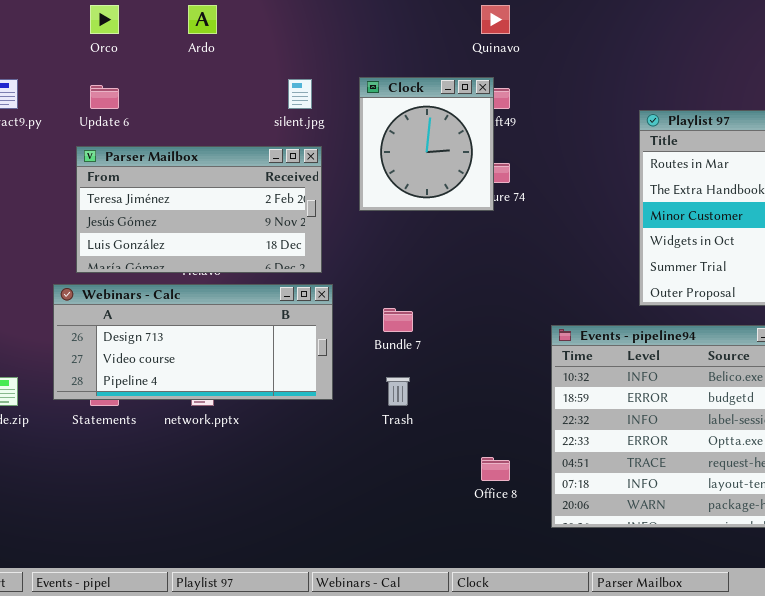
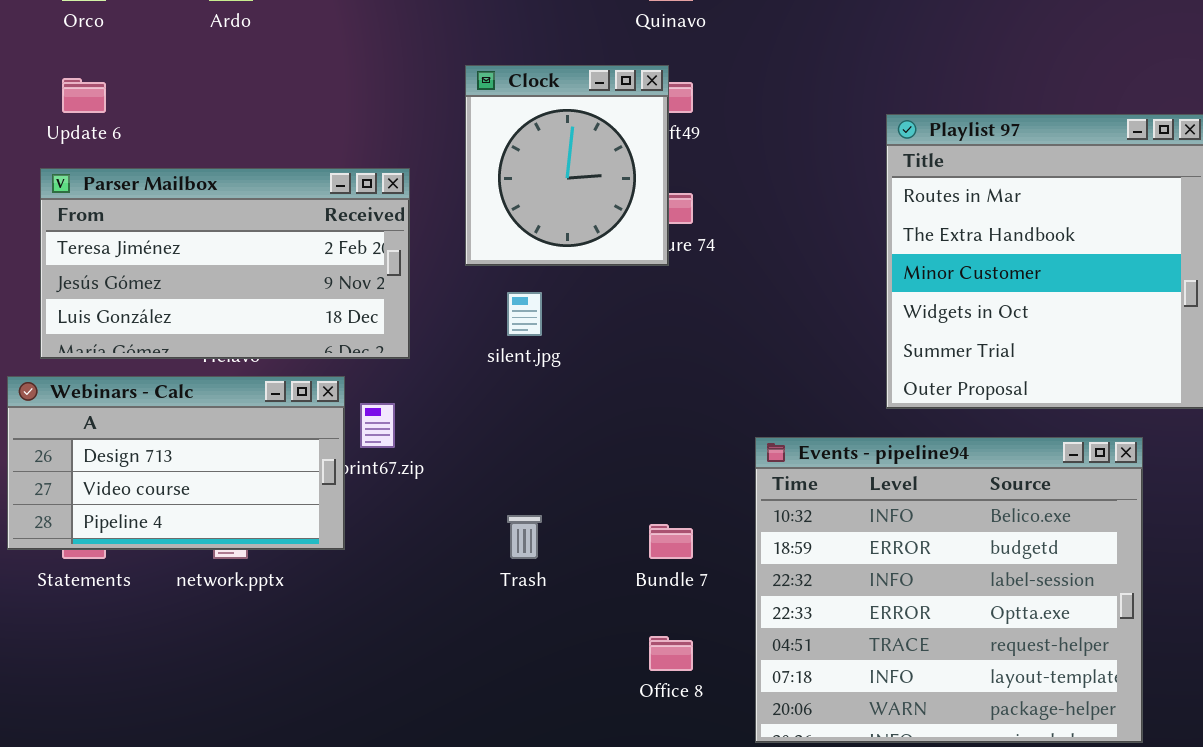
silent.jpg: [288,79,312,109] -> [507,292,542,336], moved
Webinars - Calc: [53,284,333,400] -> [7,376,345,550], resized
Bundle 7: [383,308,413,332] -> [649,524,693,559], moved

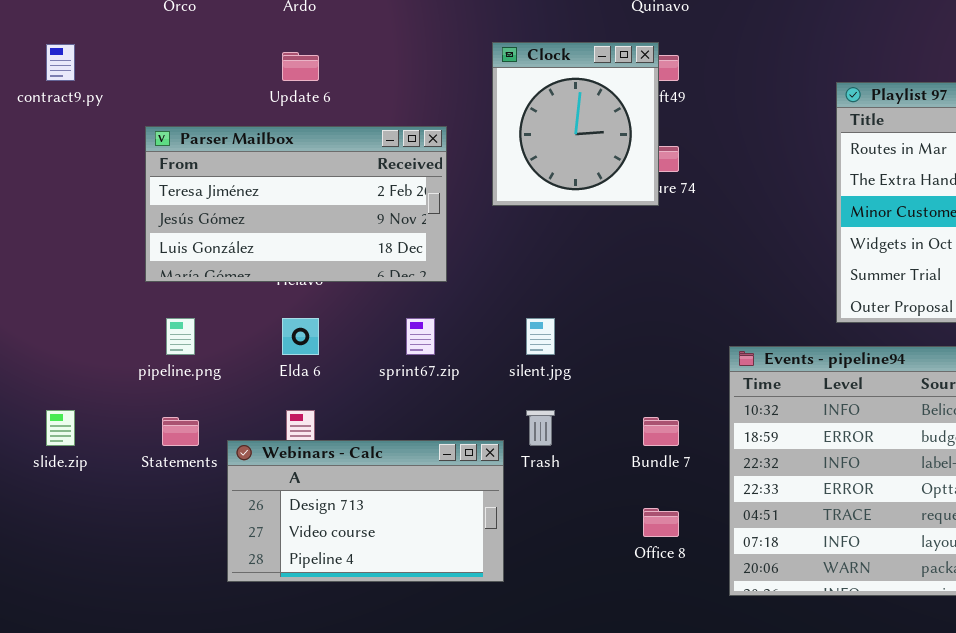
Update 6: [62,78,106,113] -> [282,52,319,81], moved
silent.jpg: [507,292,542,336] -> [526,318,555,355], moved
Webinars - Calc: [7,376,345,550] -> [227,440,504,582], moved

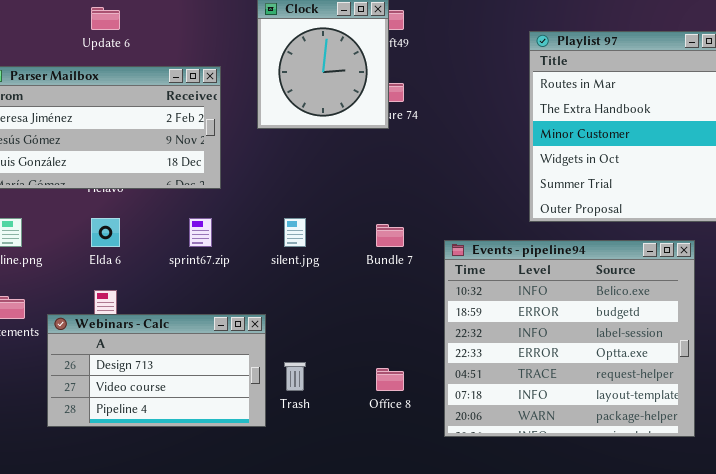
Trash: [526,410,555,446] -> [284,362,306,391], moved
Bundle 7: [643,417,679,446] -> [376,224,404,247], moved

